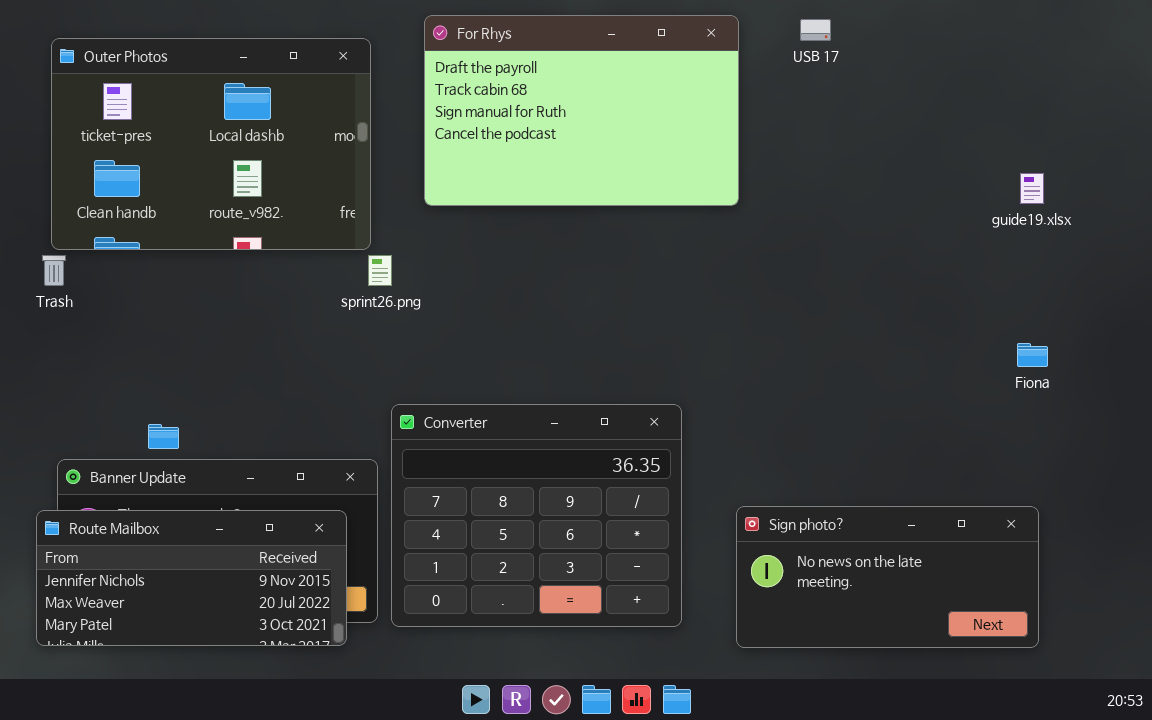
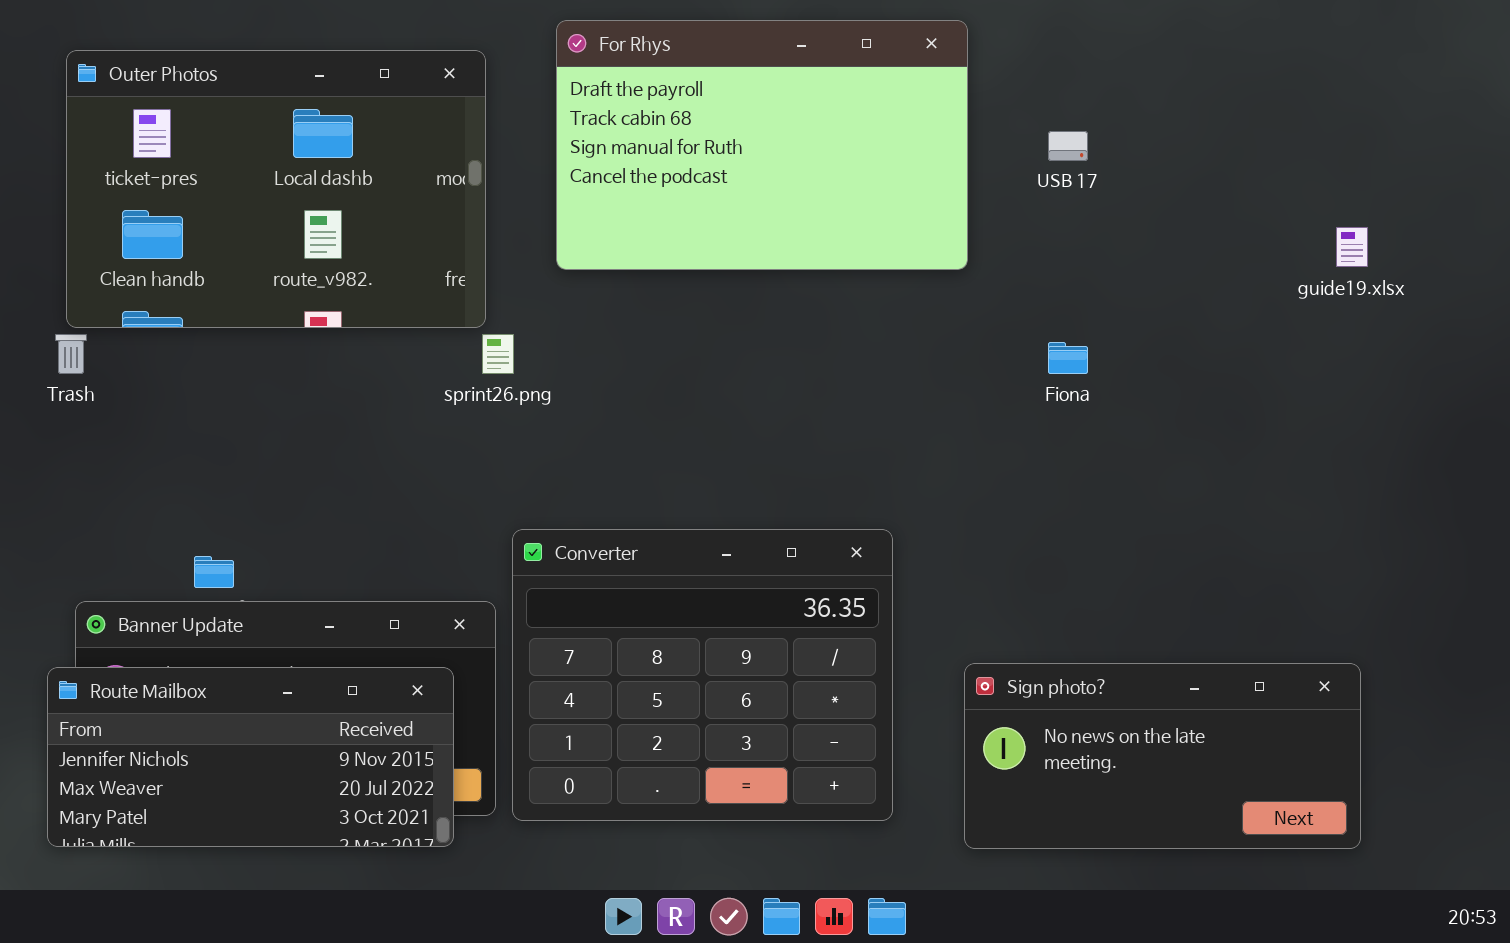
USB 17: [800,19,831,41] -> [1048,131,1088,161], moved
Fiona: [1017,343,1048,367] -> [1048,342,1088,374], moved

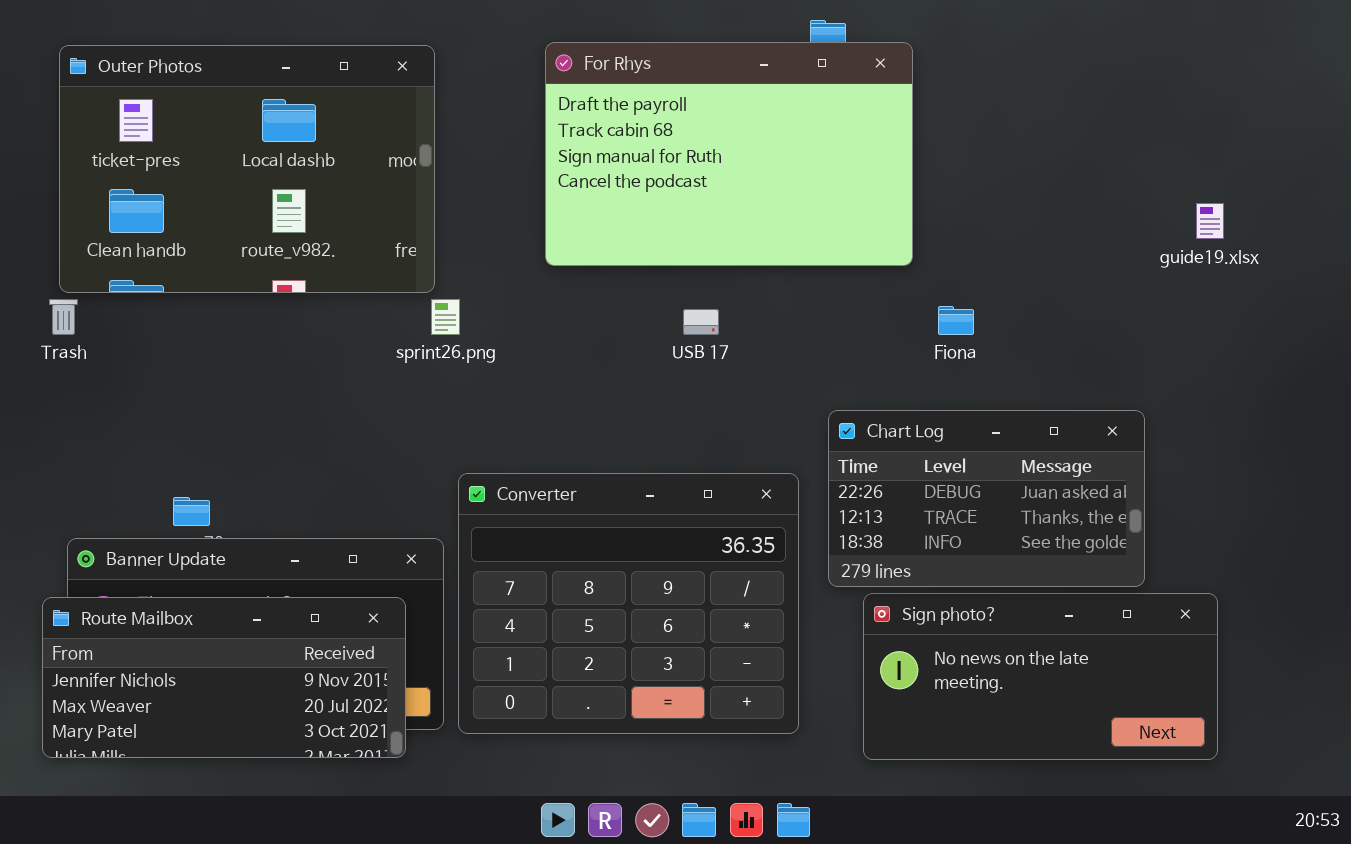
For Rhys: [556,20,968,270] -> [545,42,913,266], moved
USB 17: [1048,131,1088,161] -> [683,309,719,335], moved
Chart Log: none -> [828,410,1145,587], opened

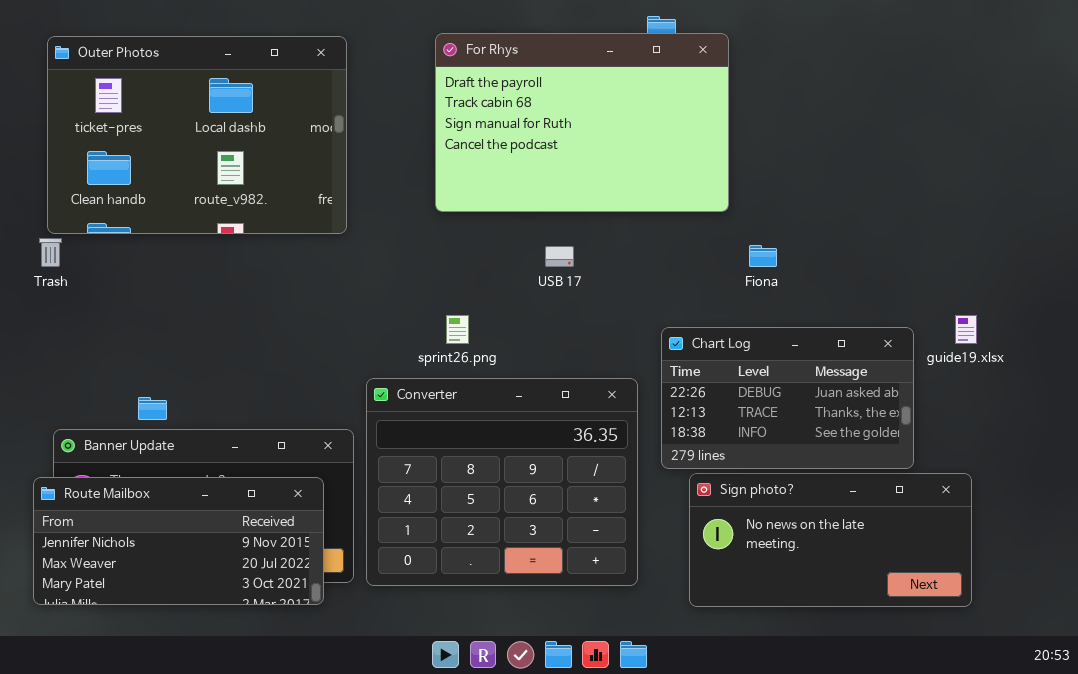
guide19.xlsx: [1196,203,1224,239] -> [955,315,977,344], moved
sprint26.png: [431,299,460,335] -> [446,315,469,344], moved

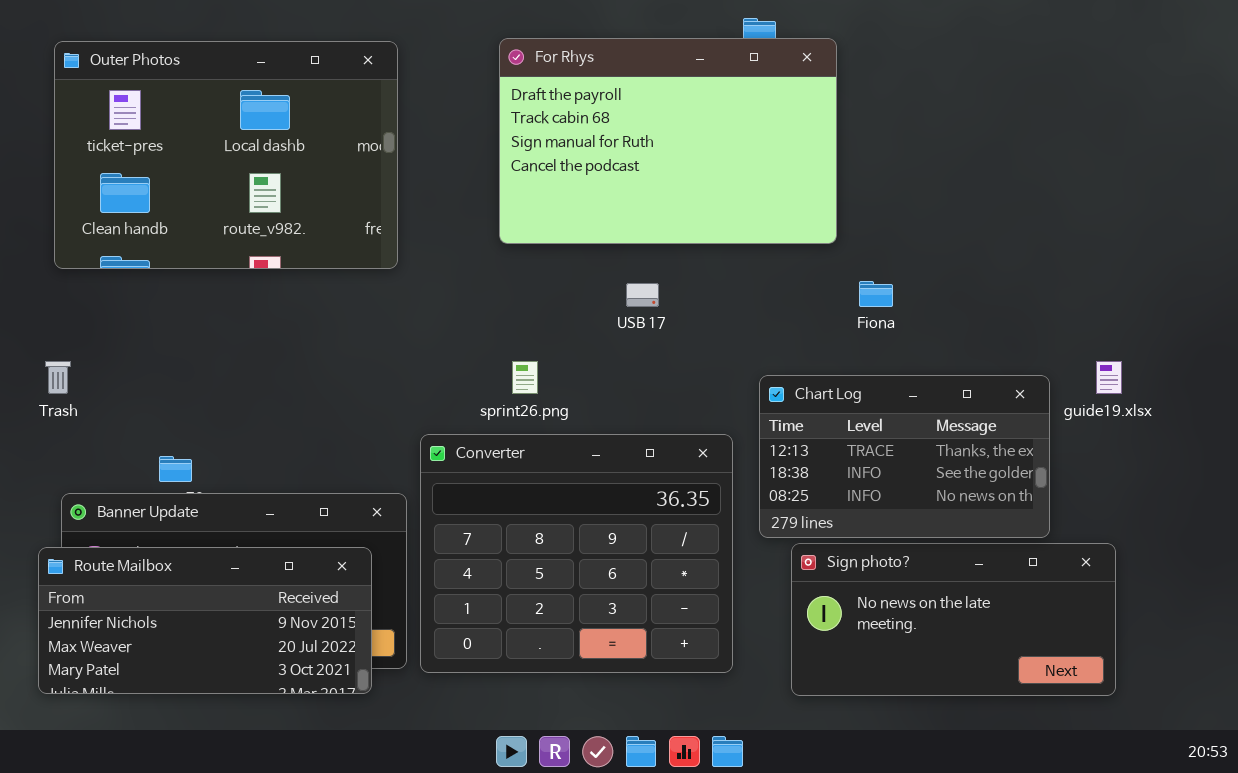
Trash: [39,238,62,267] -> [45,361,71,394], moved
Chart Log: [661,327,914,469] -> [759,375,1050,538], scrolled down 1 row

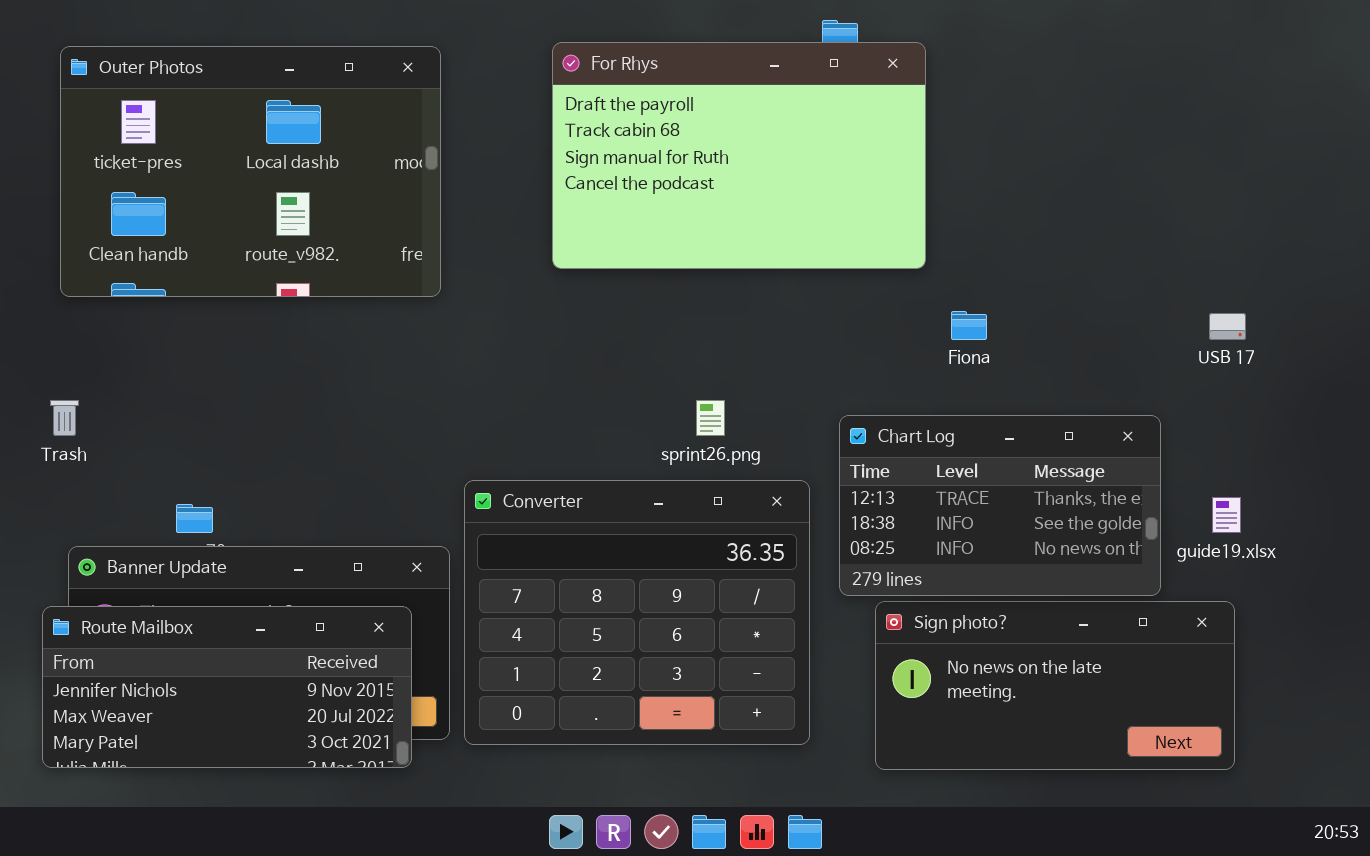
USB 17: [626,283,659,307] -> [1209,313,1246,340], moved
sprint26.png: [512,361,538,394] -> [696,400,725,436], moved
guide19.xlsx: [1096,361,1122,394] -> [1212,497,1241,533], moved

